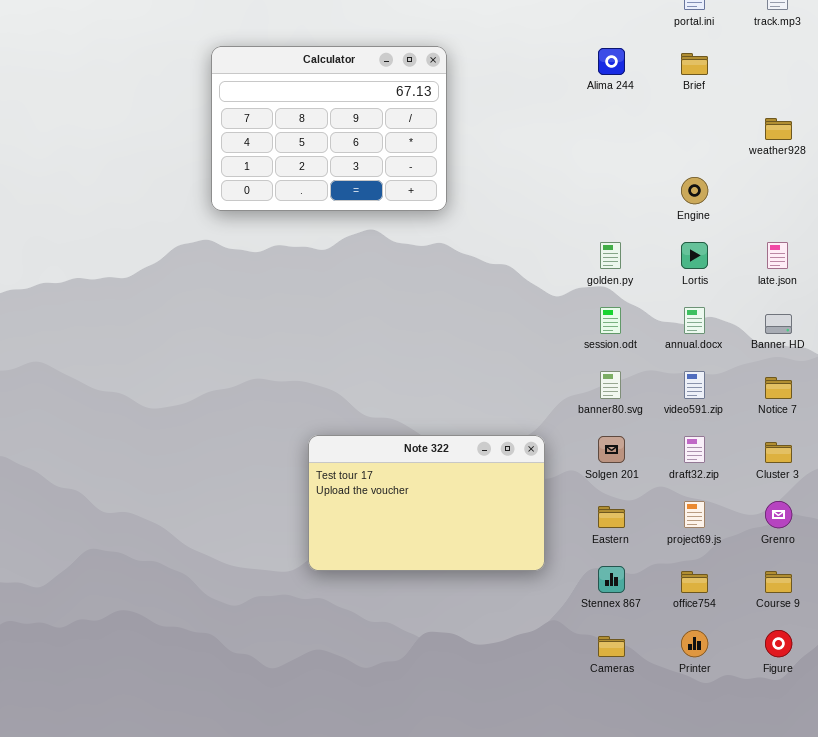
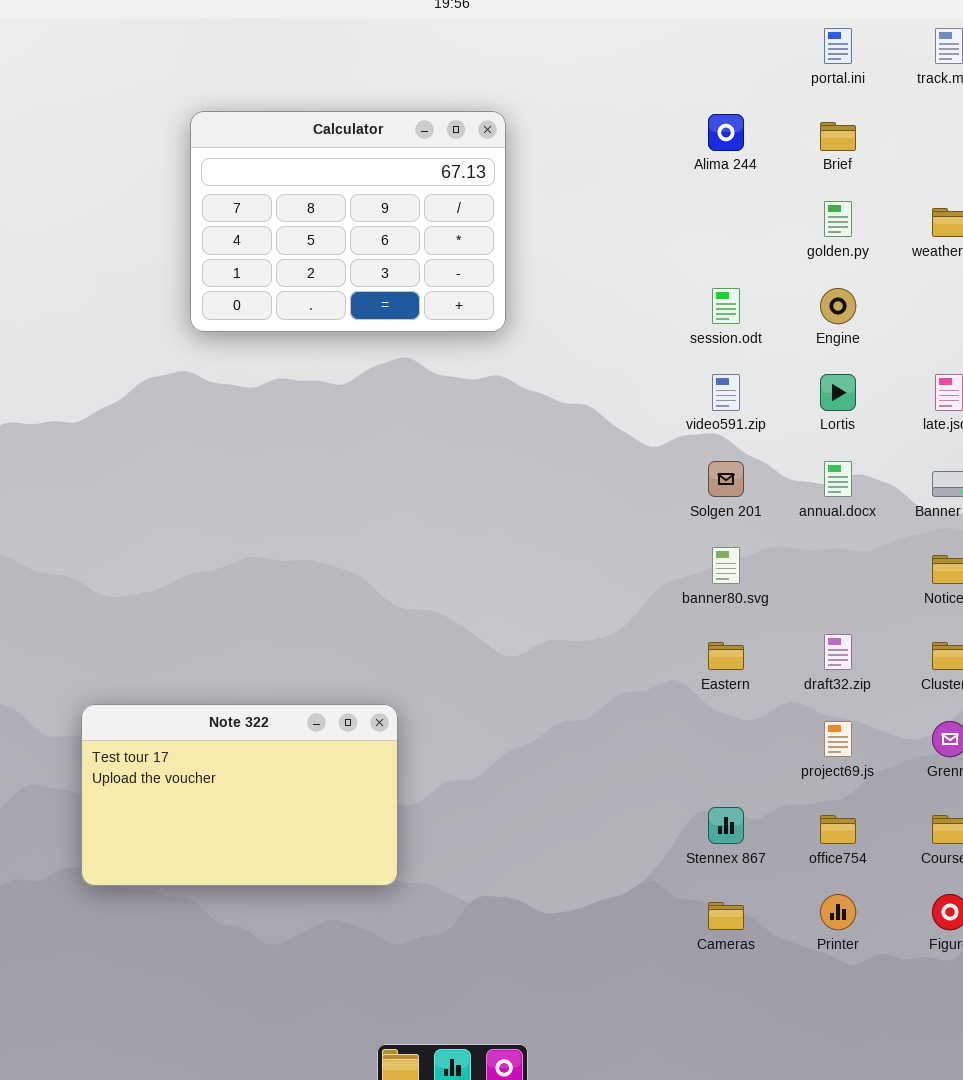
golden.py: [600,242,621,269] -> [824,201,852,237], moved
session.odt: [600,307,621,334] -> [712,288,740,324], moved
video591.zip: [684,371,705,399] -> [712,374,740,411], moved
Note 322: [308,435,545,571] -> [81,704,398,886], moved
Solgen 201: [598,436,625,463] -> [708,461,744,497], moved
Eastern: [598,506,625,528] -> [708,642,744,670], moved

